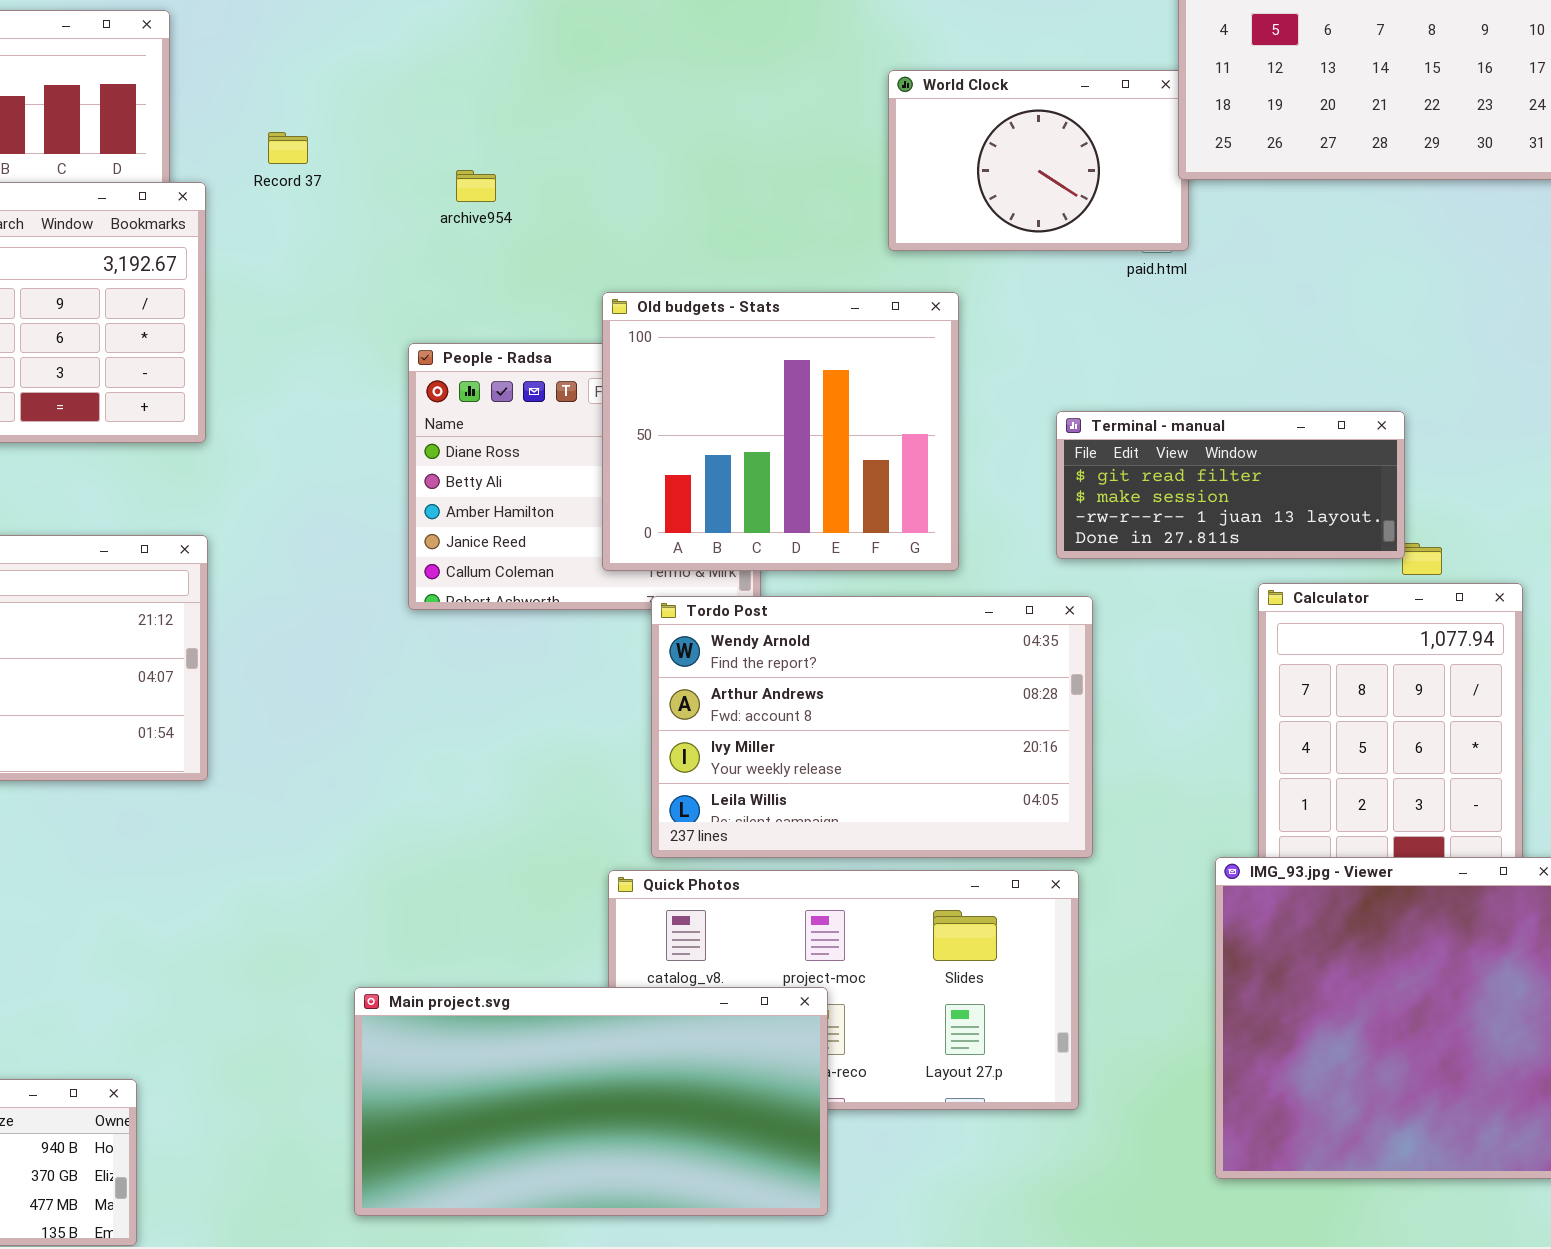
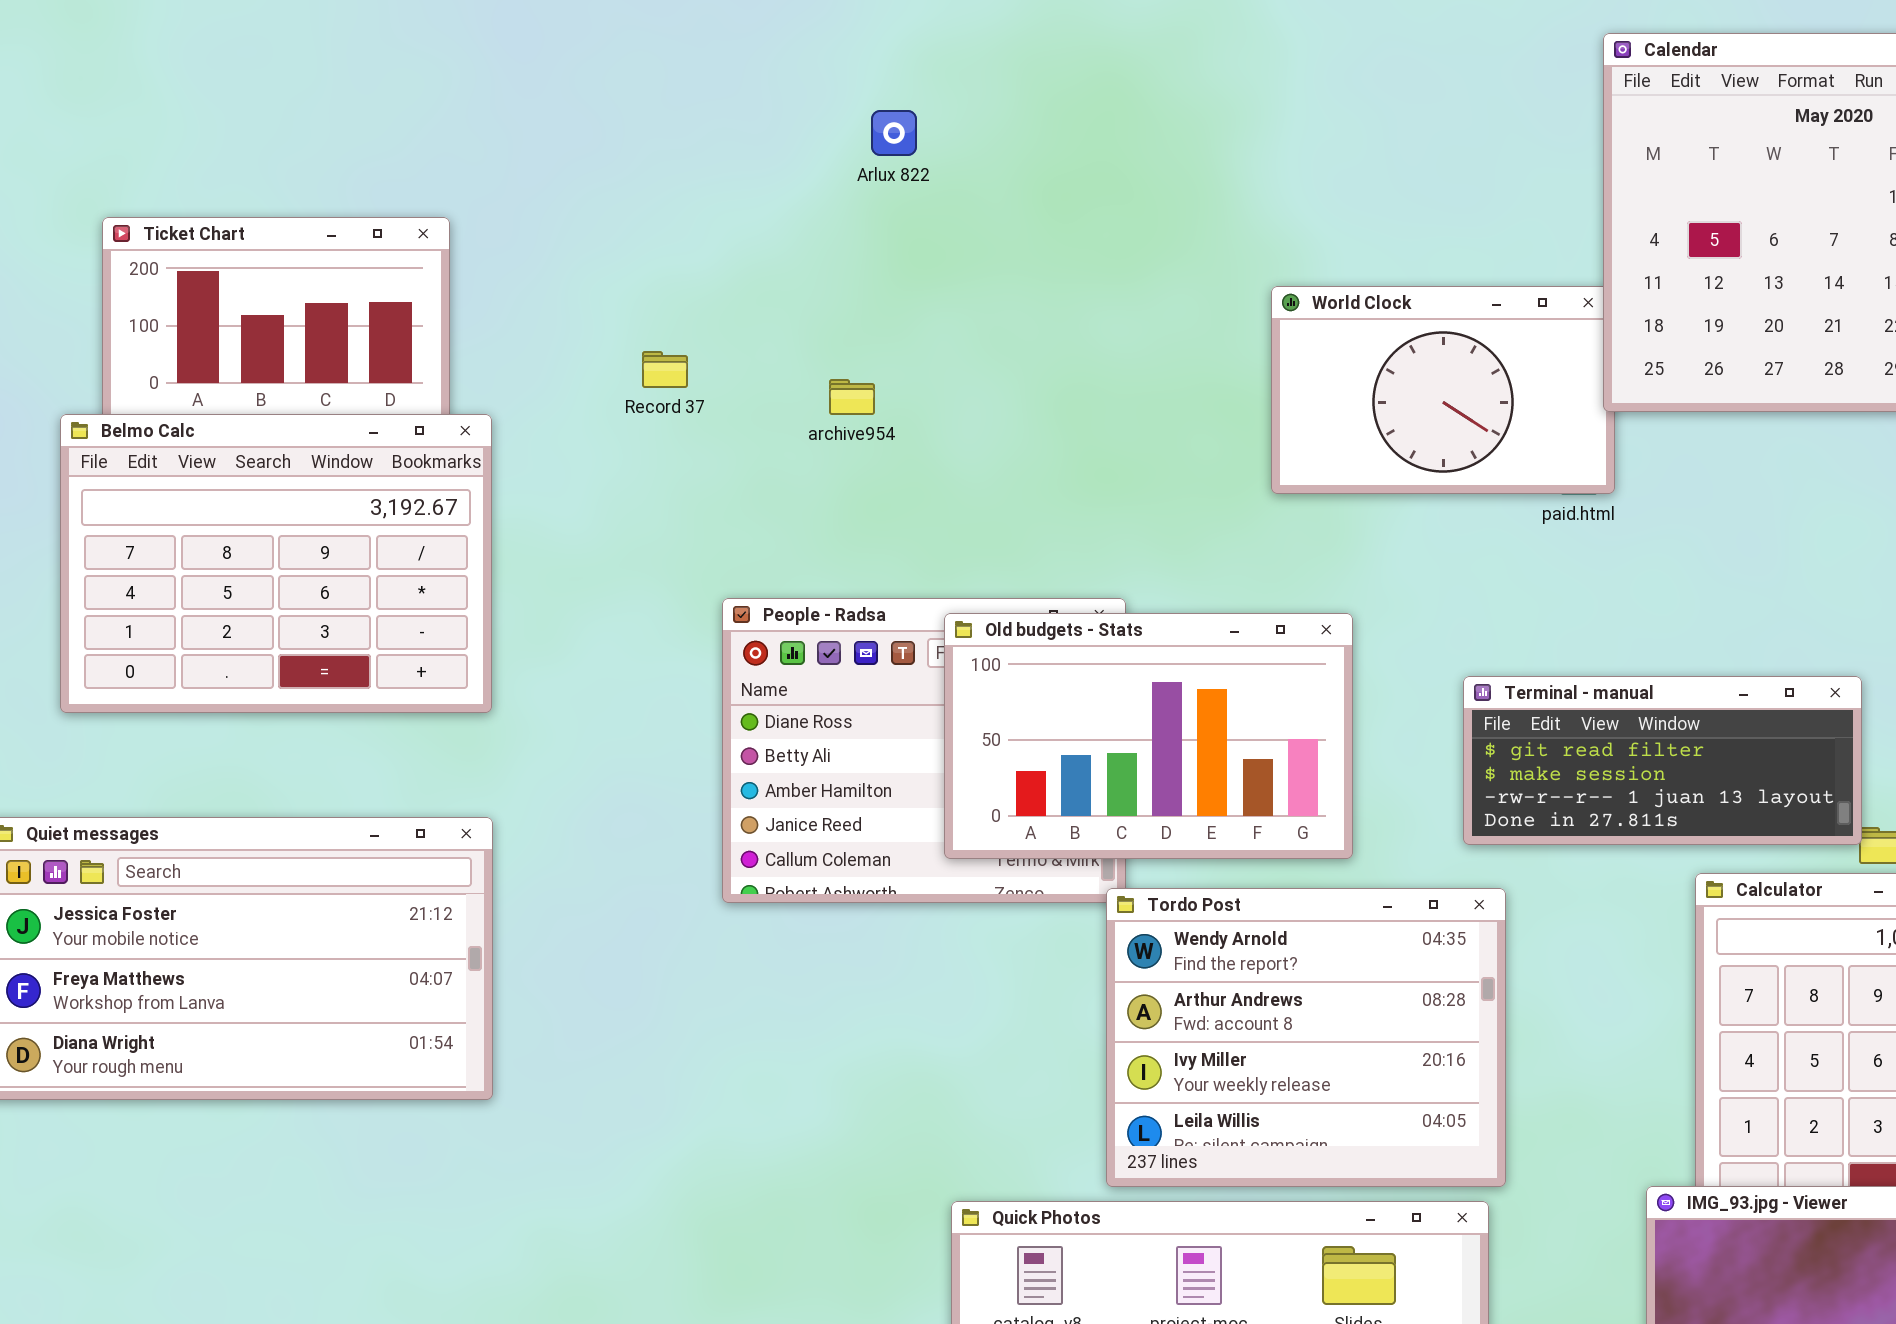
Record 37: [268,132,308,164] -> [642,351,688,388], moved
archive954: [456,170,496,202] -> [829,379,875,415], moved
Old budgets - Stats: [602,292,959,571] -> [944,613,1353,859], resized
Tordo Post: [651,596,1093,858] -> [1106,888,1506,1187], resized

